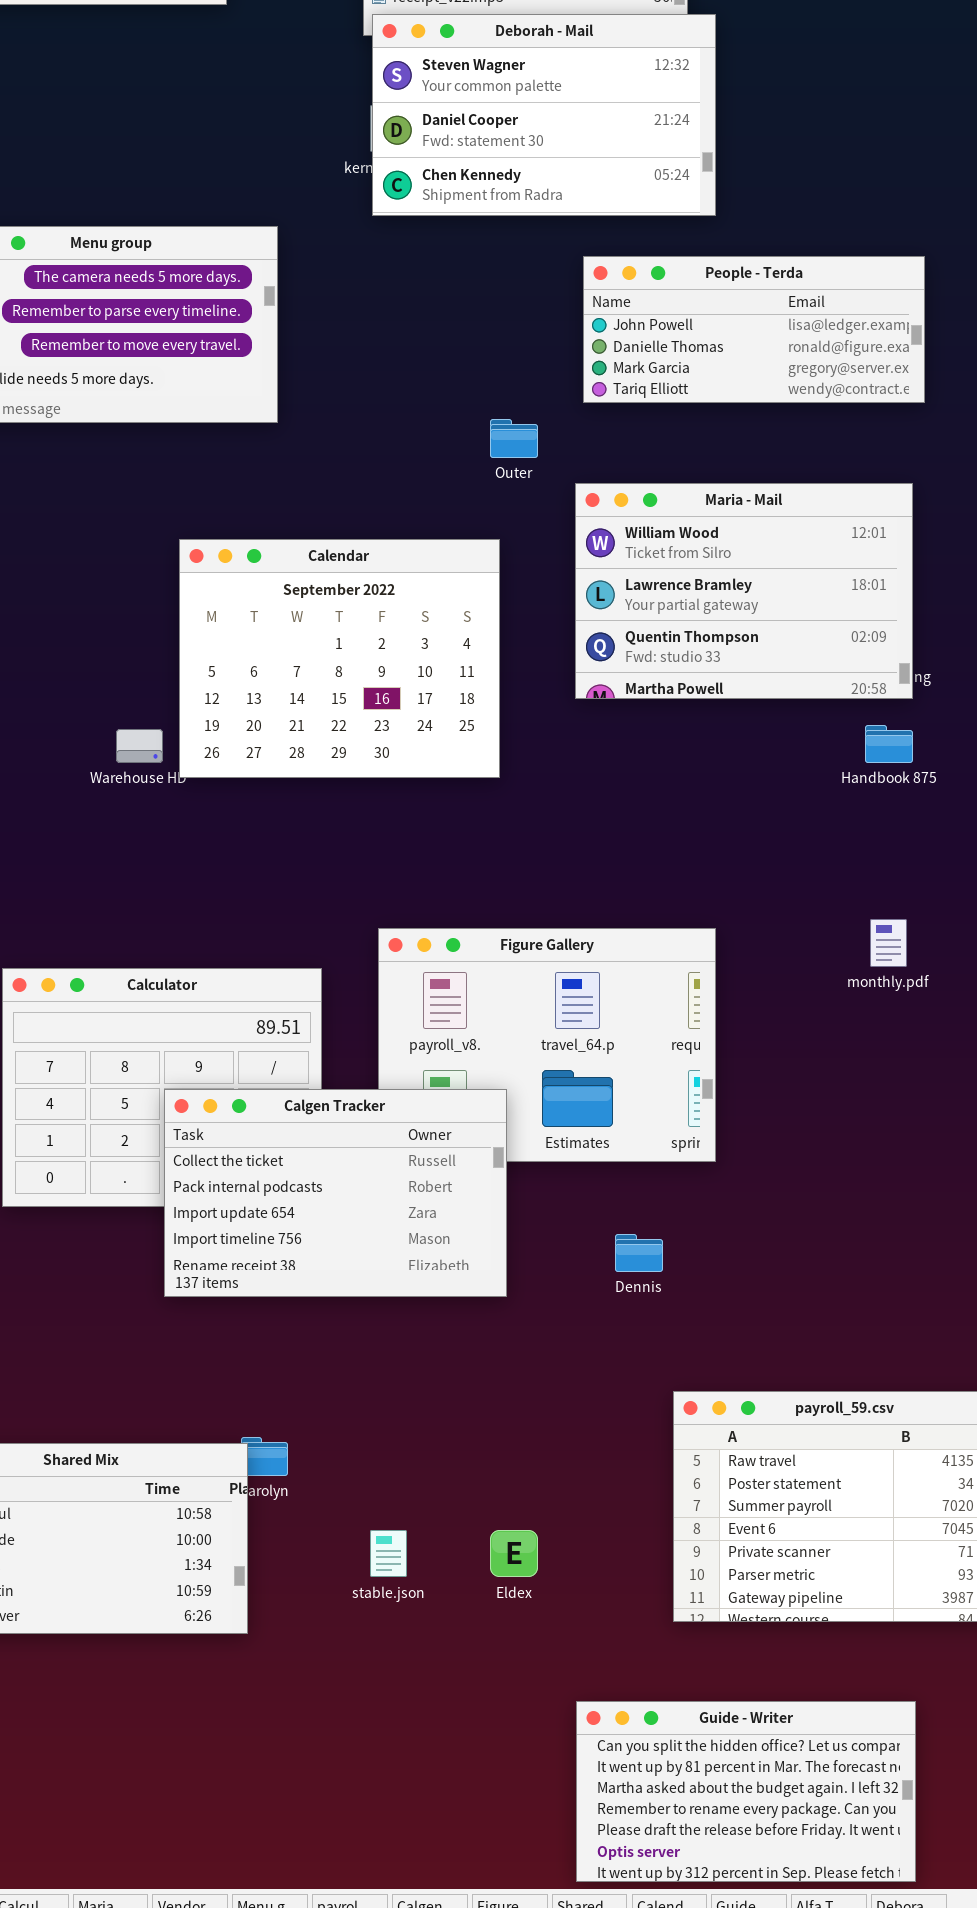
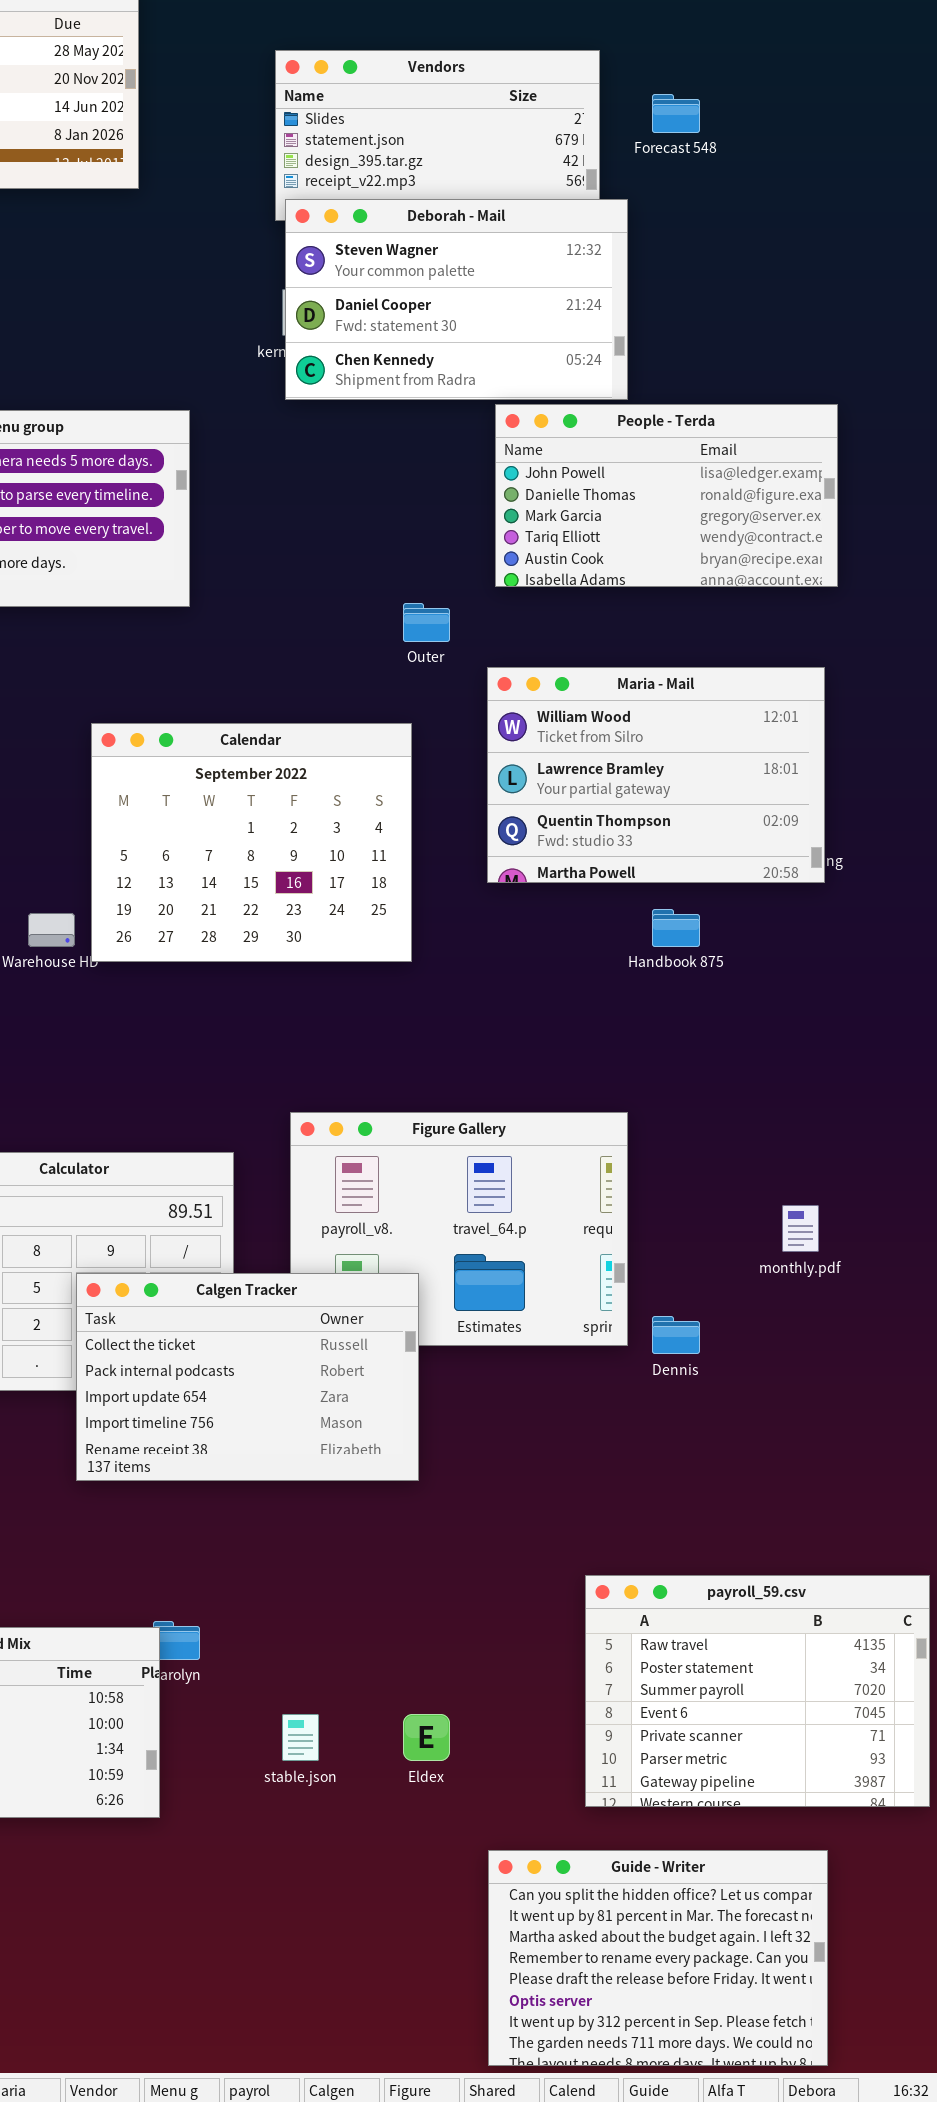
People - Terda: [583,256,925,403] -> [495,404,838,587], resized
Handbook 875: [865,725,913,763] -> [652,909,700,947], moved
monthly.pdf: [870,919,907,967] -> [782,1205,819,1252], moved
Dennis: [615,1234,663,1272] -> [652,1316,700,1354], moved
Guide - Writer: [576,1701,916,1882] -> [488,1850,828,2066], resized

